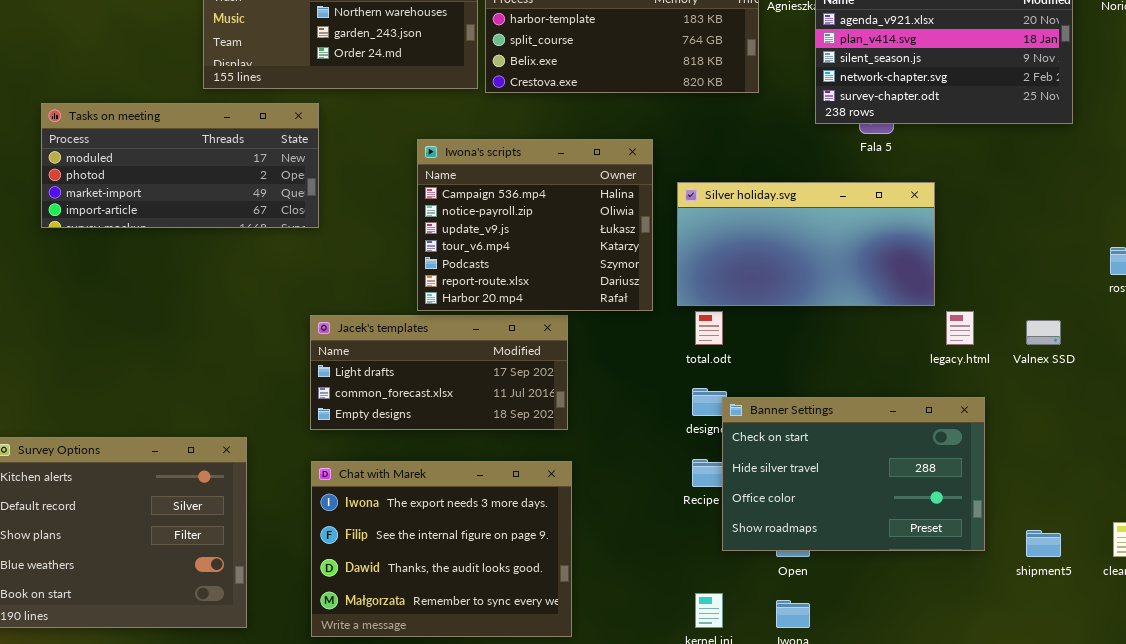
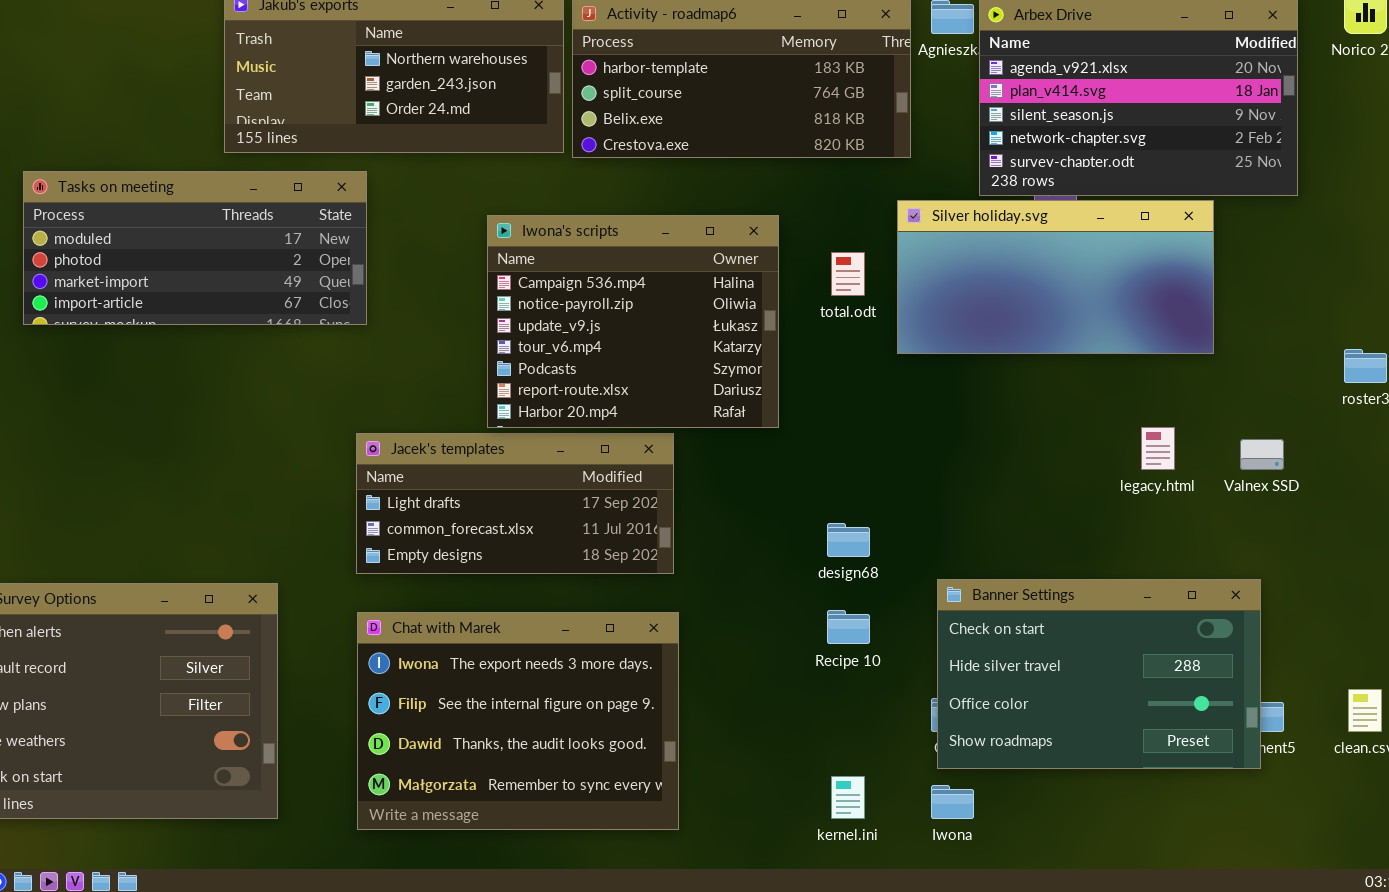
Silver holiday.svg: [677,182,935,306] -> [897,200,1214,354], moved
total.odt: [695,311,723,345] -> [831,252,865,296], moved
Banner Settings: [722,397,985,551] -> [937,579,1261,769], moved

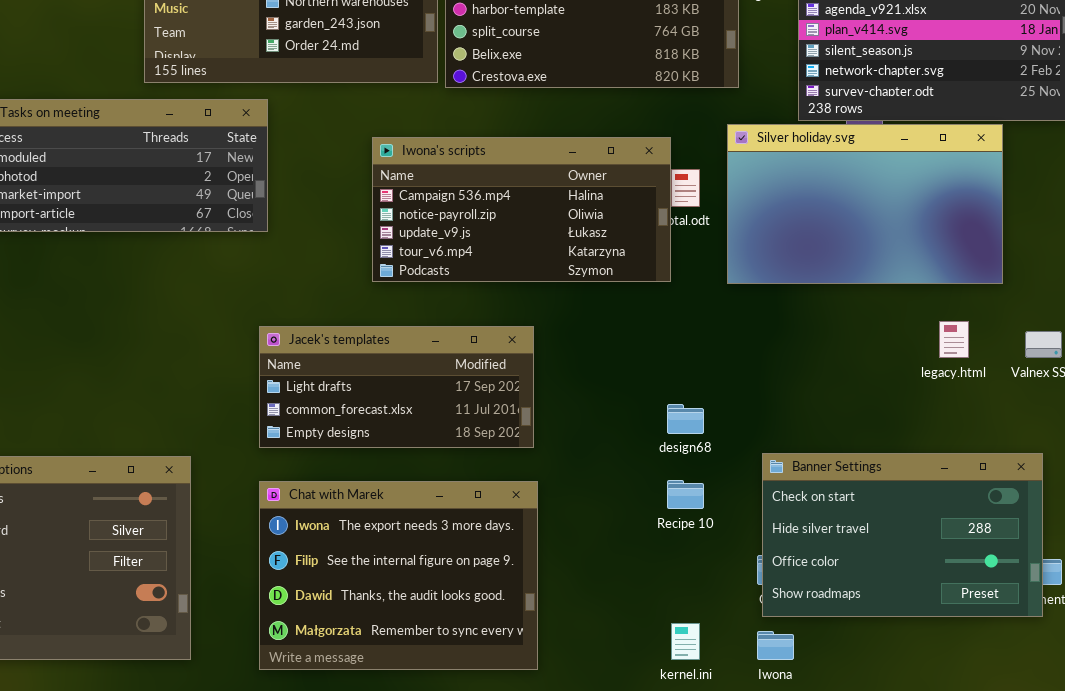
Silver holiday.svg: [897,200,1214,354] -> [727,124,1003,284], resized
Iwona's scripts: [487,215,779,428] -> [372,137,671,282], resized

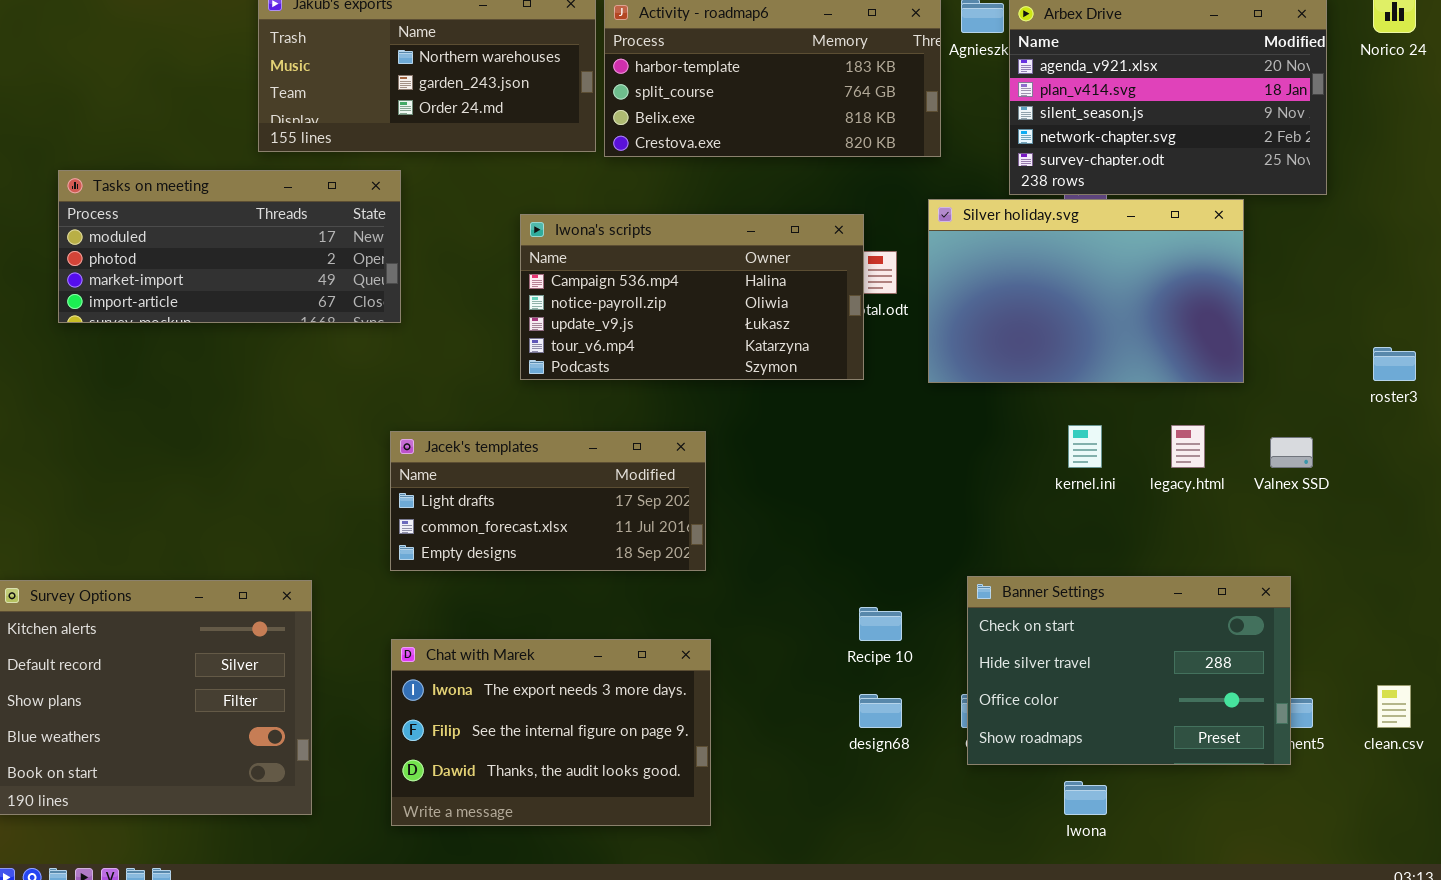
design68: [667,404,704,434] -> [859,694,902,728], moved
Chat with Marek: [259,481,538,670] -> [391,639,711,826], resized
kernel.ini: [671,623,700,660] -> [1068,425,1102,468], moved
Iwona: [757,631,794,660] -> [1064,781,1107,815], moved

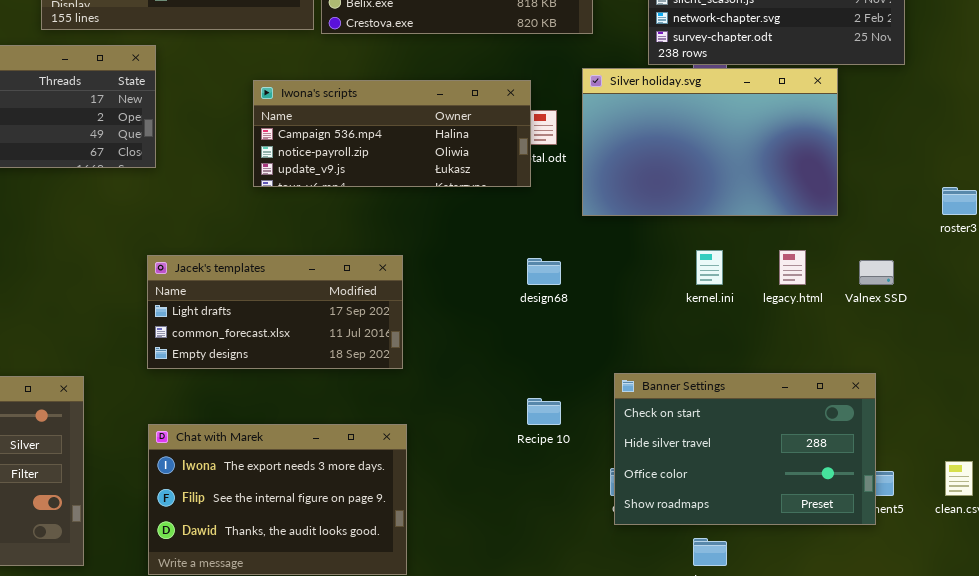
Iwona's scripts: [520,214,864,380] -> [253,80,531,187], resized
design68: [859,694,902,728] -> [527,258,561,285], moved

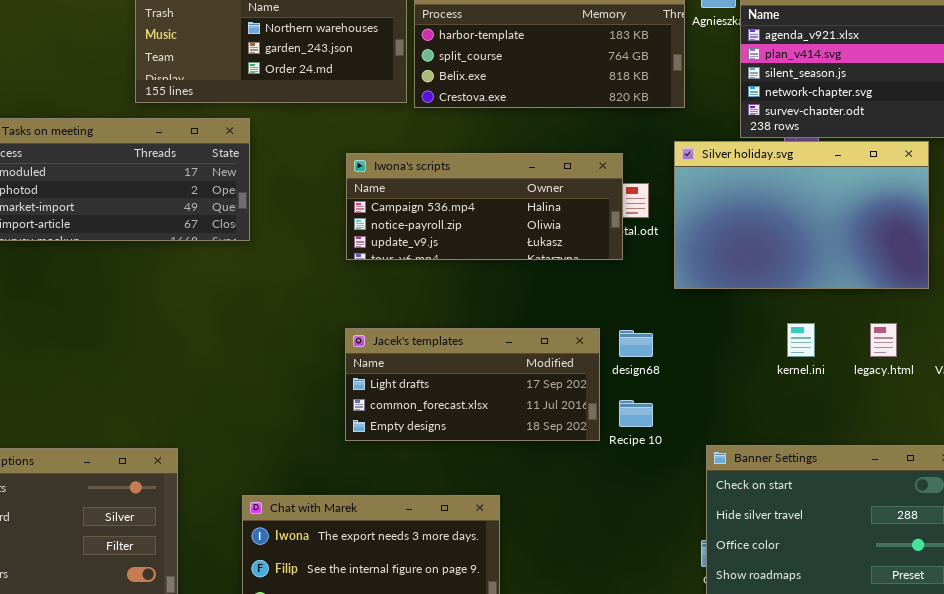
Jacek's templates: [147,255,403,369] -> [345,328,600,441], moved
Recipe 10: [527,398,561,425] -> [619,400,653,427], moved

